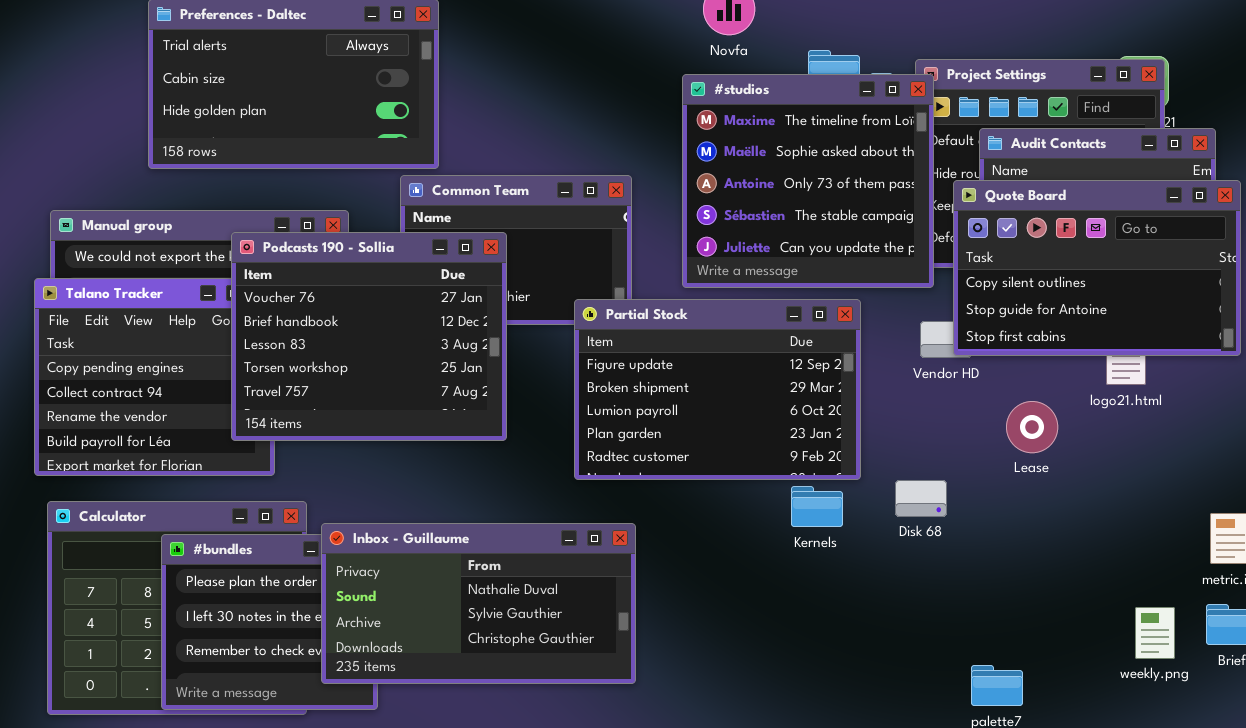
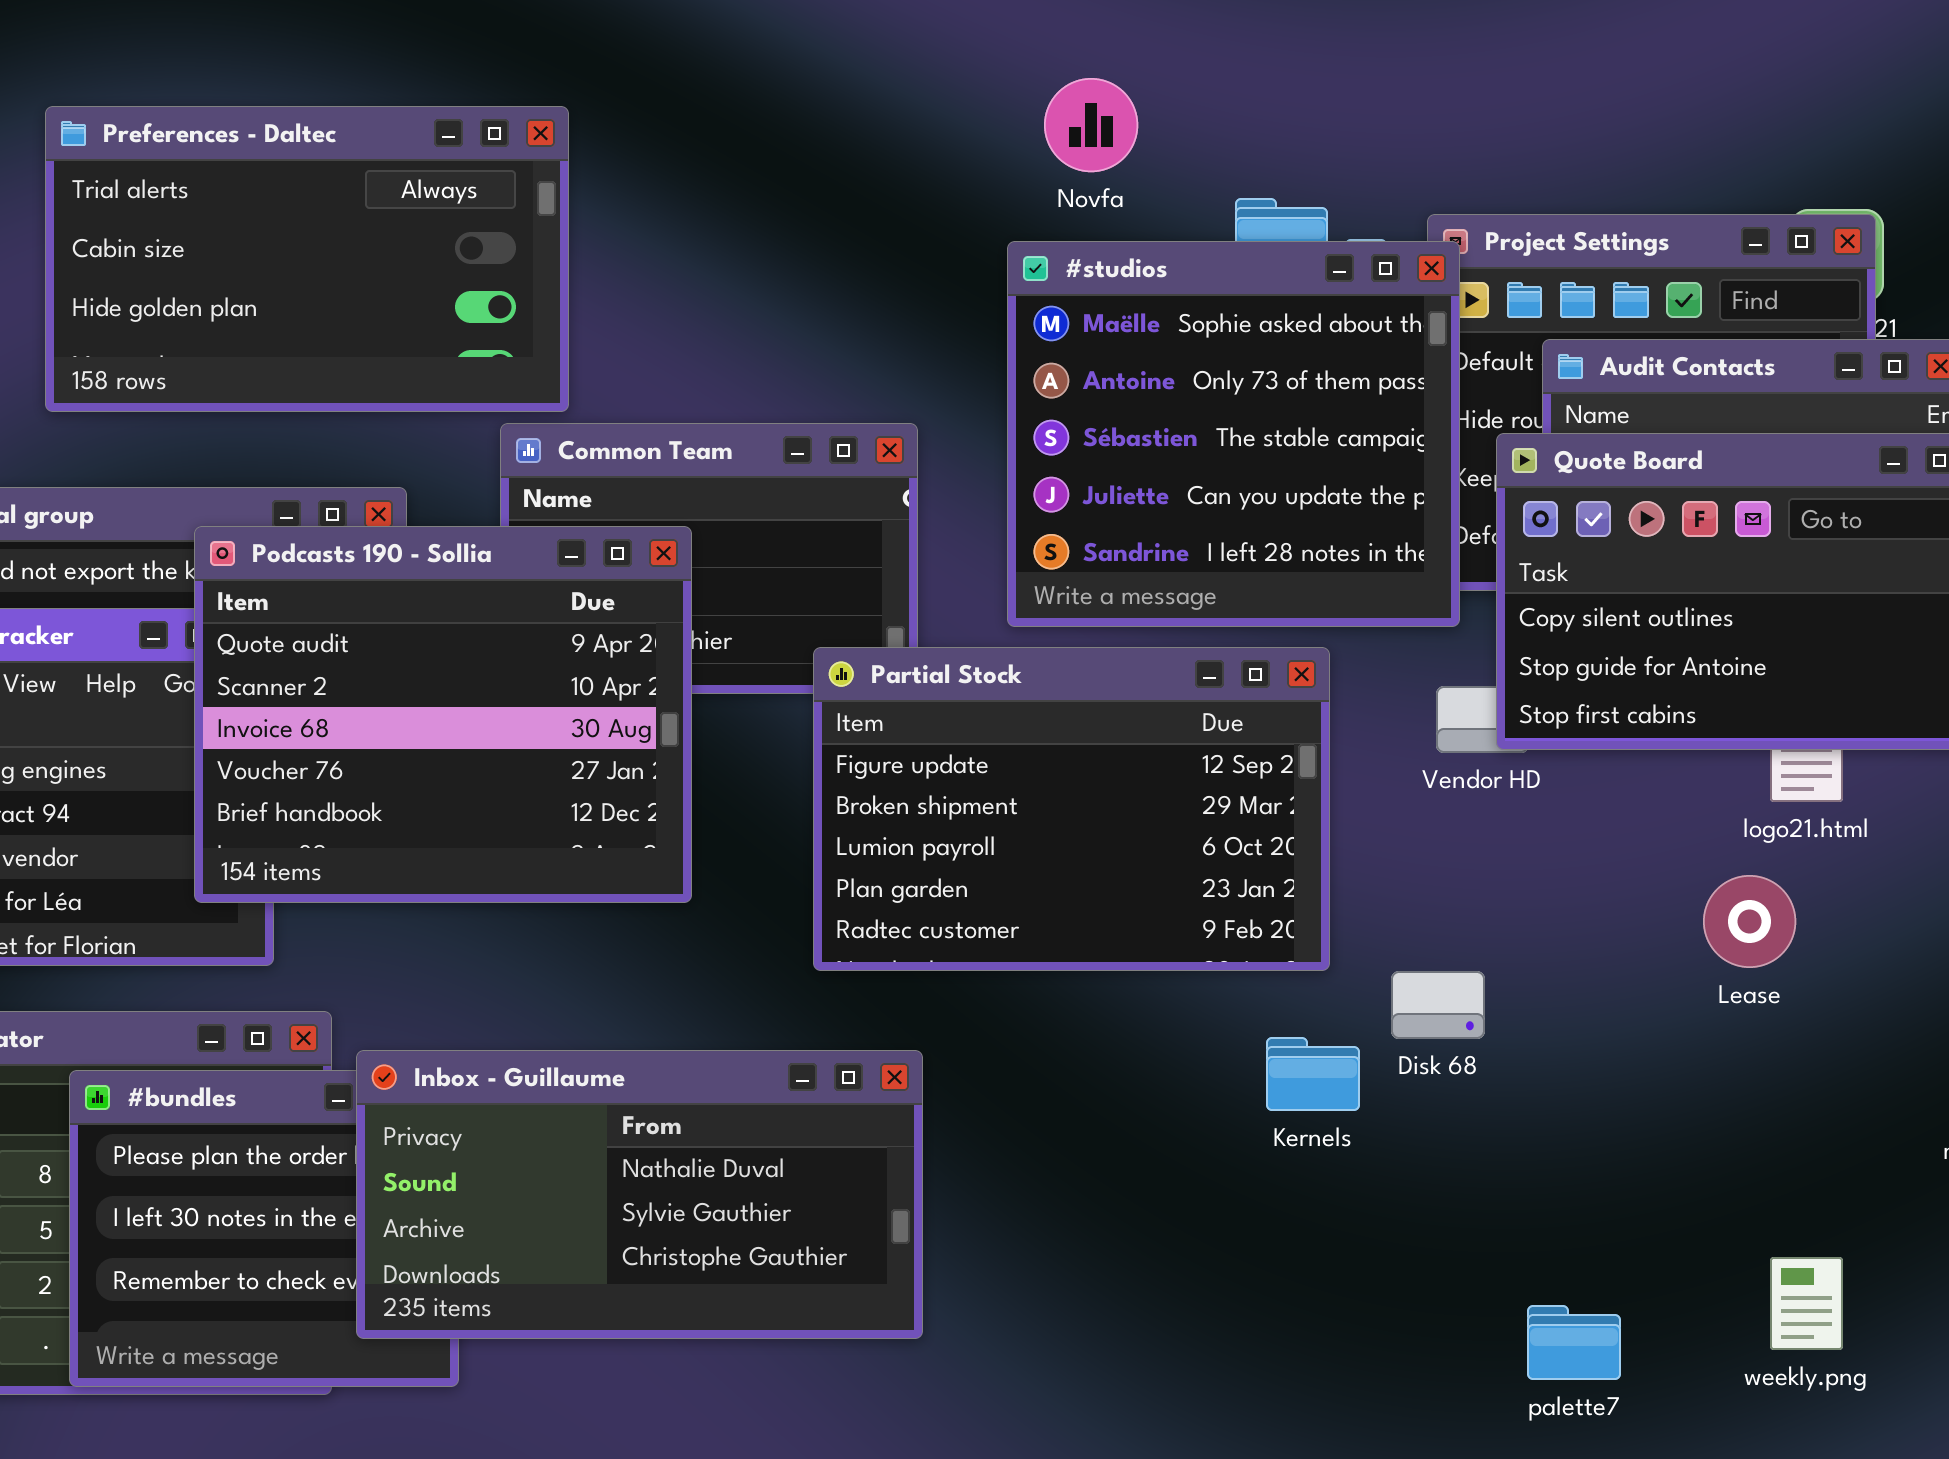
#studios: [682,74,934,288] -> [1007,241,1460,627], scrolled down 1 row
Podcasts 190 - Sollia: [231,232,507,441] -> [194,526,692,903], scrolled up 3 rows
Lease: [1006,401,1058,453] -> [1703,875,1796,968], moved
Kernels: [791,486,843,527] -> [1266,1037,1360,1111], moved
weekly.png: [1135,607,1175,659] -> [1770,1257,1843,1350], moved

